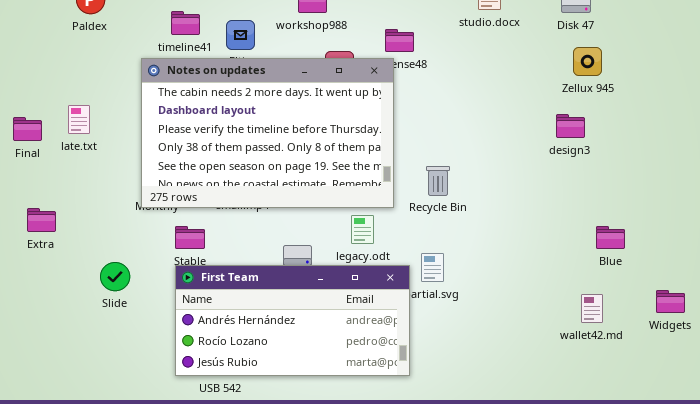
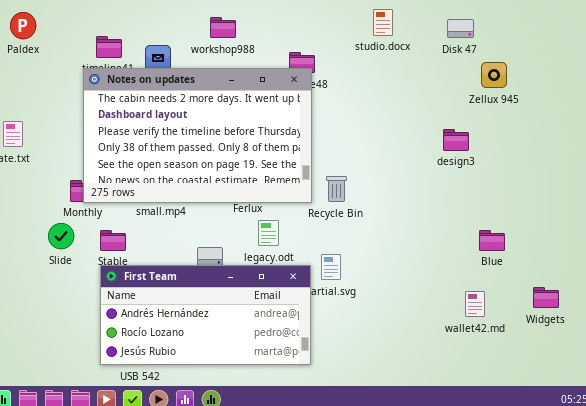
Zellux 945: [573,47,602,76] -> [481,62,507,88], moved
Notes on updates: [141,58,394,208] -> [83,68,312,203], moved
Slide: [100,262,130,291] -> [48,223,74,249], moved

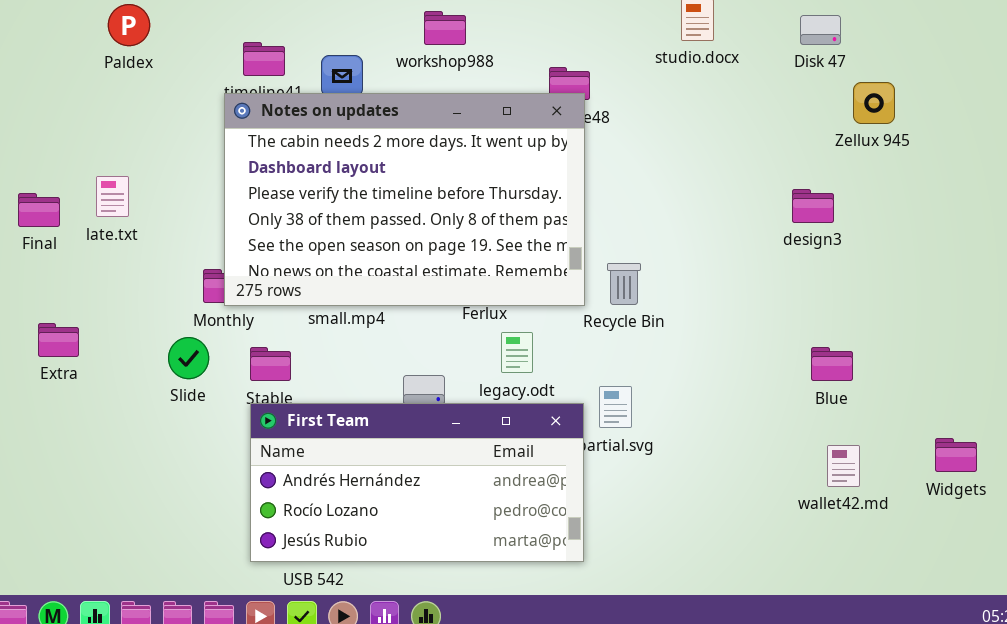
Blue: [479,230,505,251] -> [811,347,853,381], moved

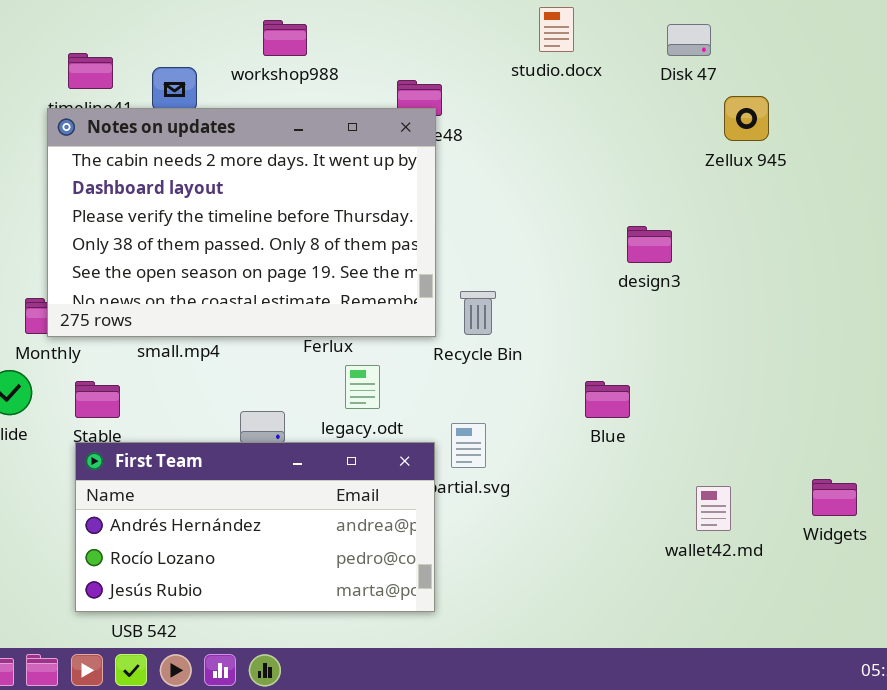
design3: [792,189,834,223] -> [627,226,672,263], moved
Blue: [811,347,853,381] -> [585,381,630,418], moved

